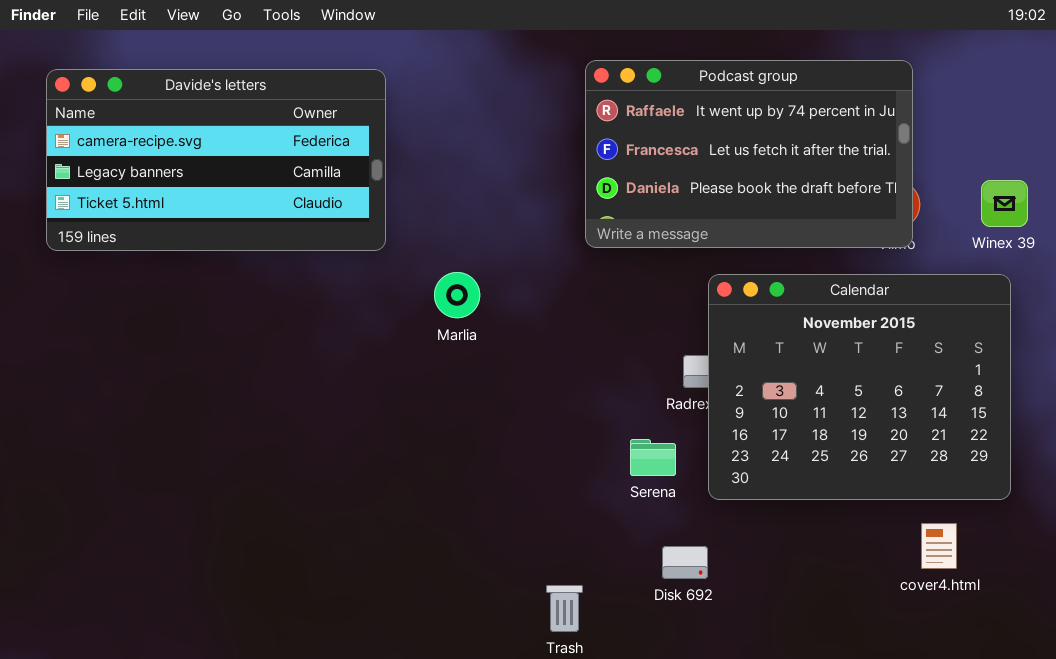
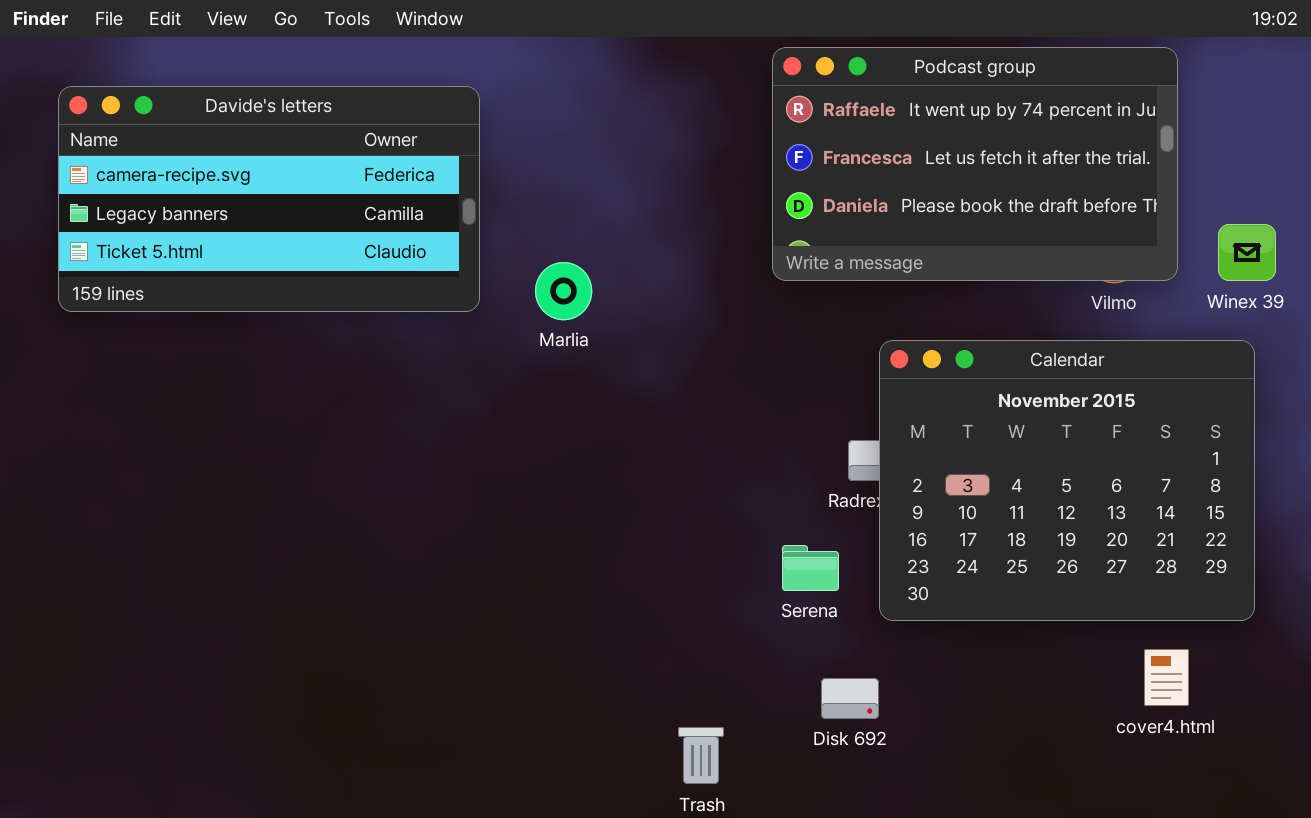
Podcast group: [585,60,913,248] -> [772,47,1178,281], moved
Marlia: [434,272,480,318] -> [535,262,592,320], moved

